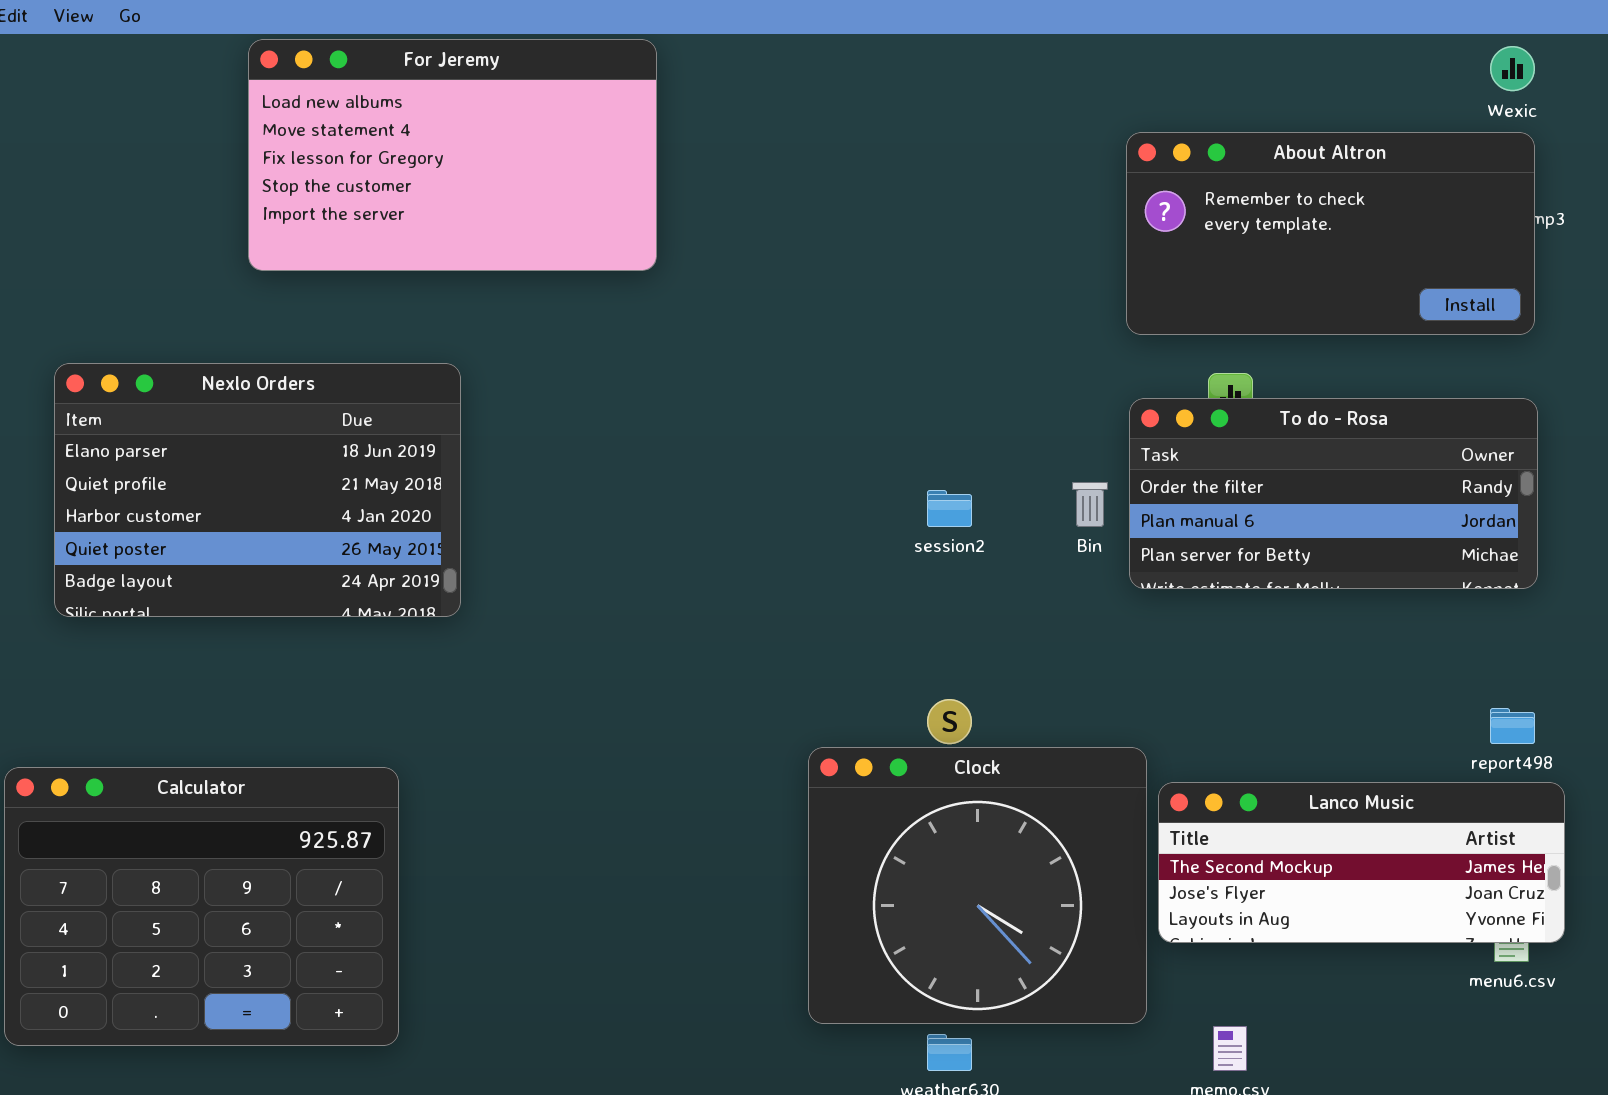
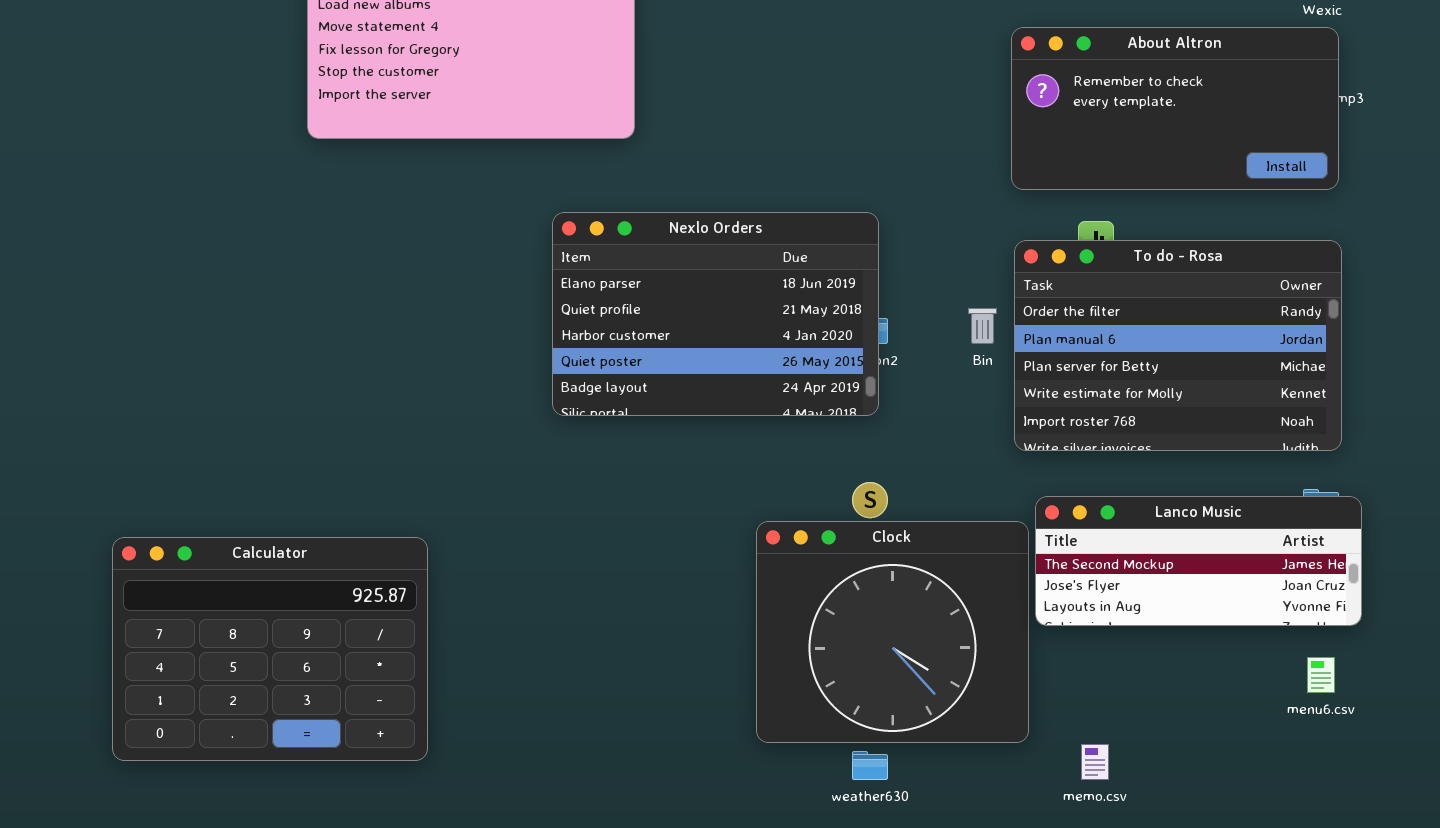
Nexlo Orders: [54,363,461,617] -> [552,212,879,416], moved
To do - Rosa: [1129,398,1538,589] -> [1014,240,1342,451], resized
Lanco Music: [1158,782,1565,943] -> [1035,496,1362,626], moved

